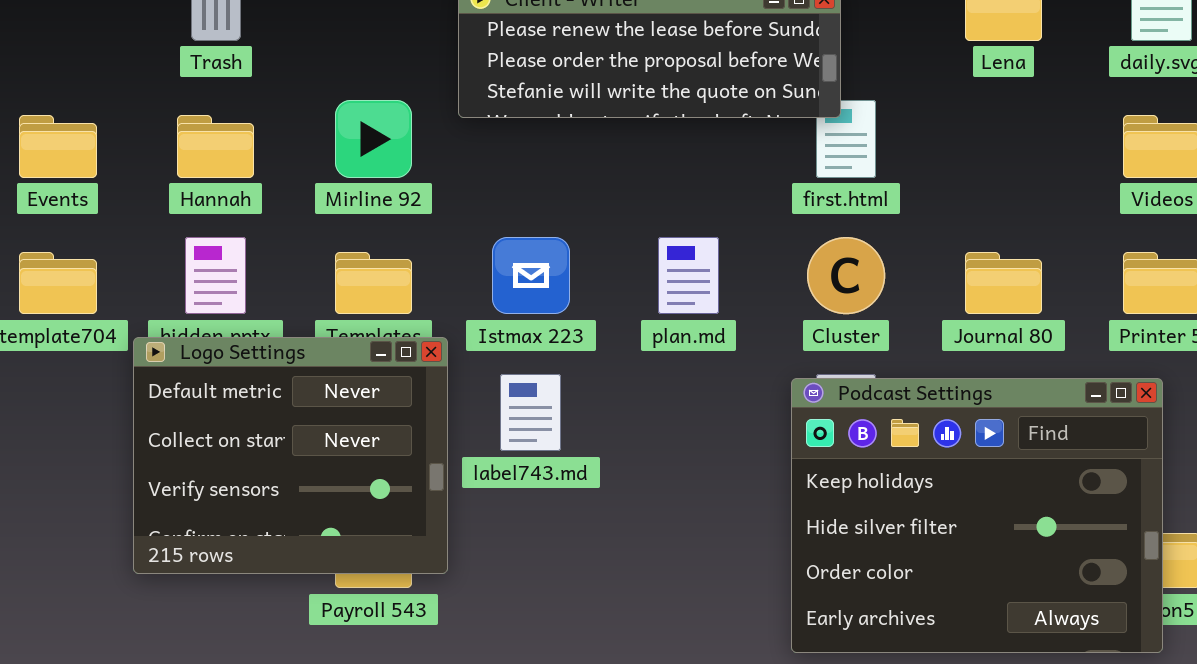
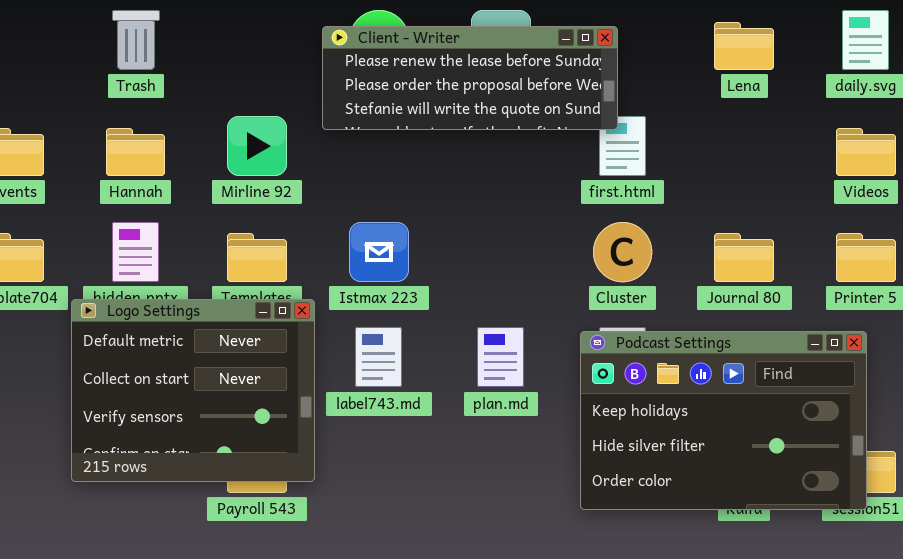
plan.md: [658,237,719,314] -> [477,327,524,387], moved
Podcast Settings: [791,378,1163,653] -> [580,331,867,510], resized

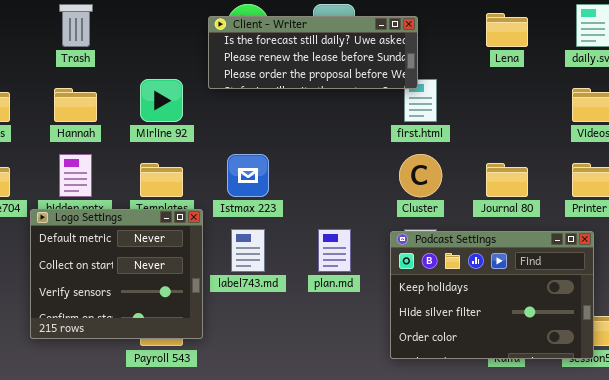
Client - Writer: [322,26,618,130] -> [208,16,418,89], scrolled up 1 row

